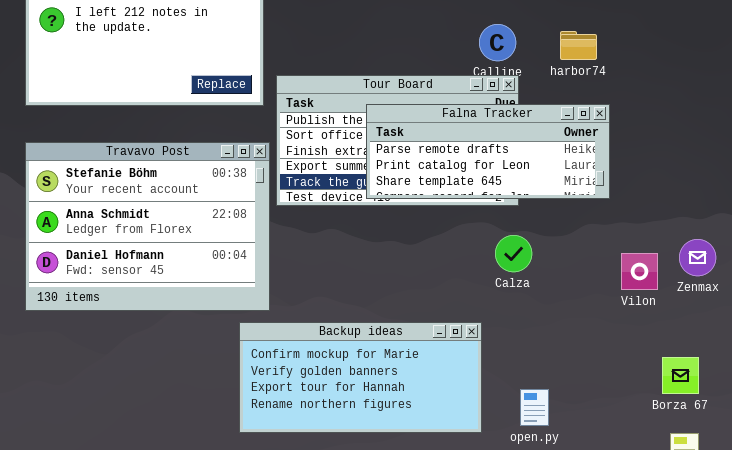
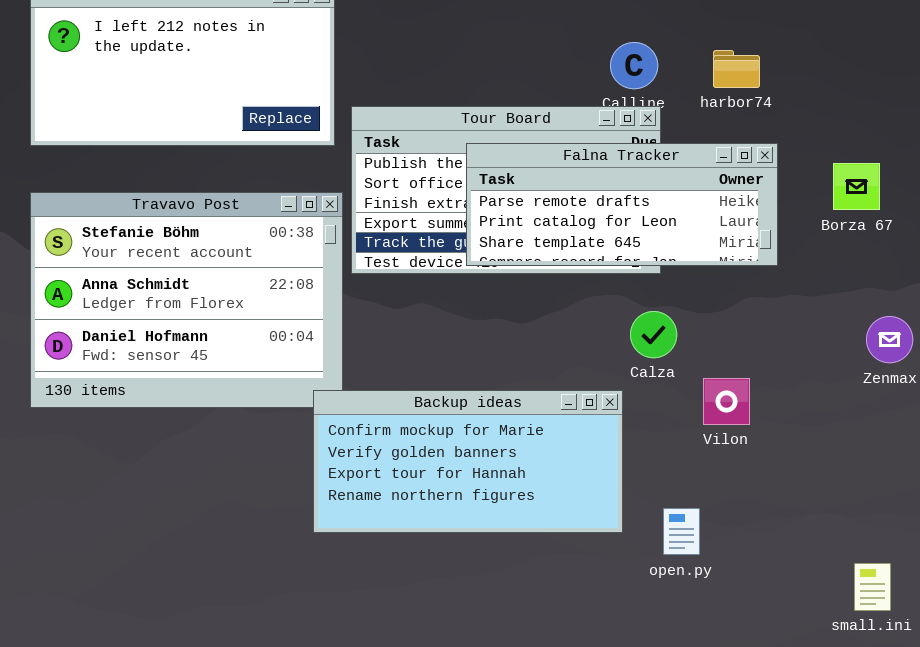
Vilon: [621,253,658,290] -> [703,378,750,425], moved
Backup ideas: [239,322,482,433] -> [313,390,623,533], moved
Borza 67: [662,357,699,394] -> [833,163,880,210], moved

